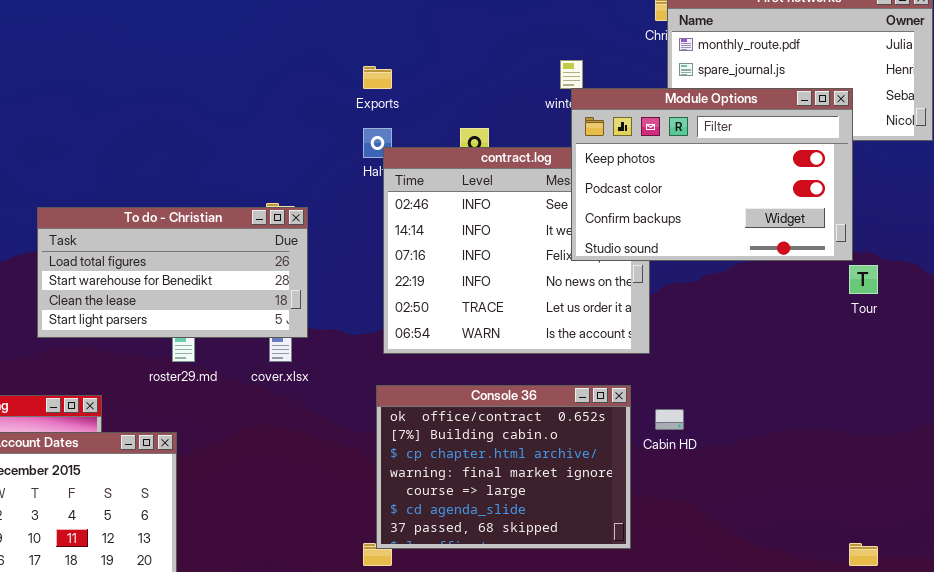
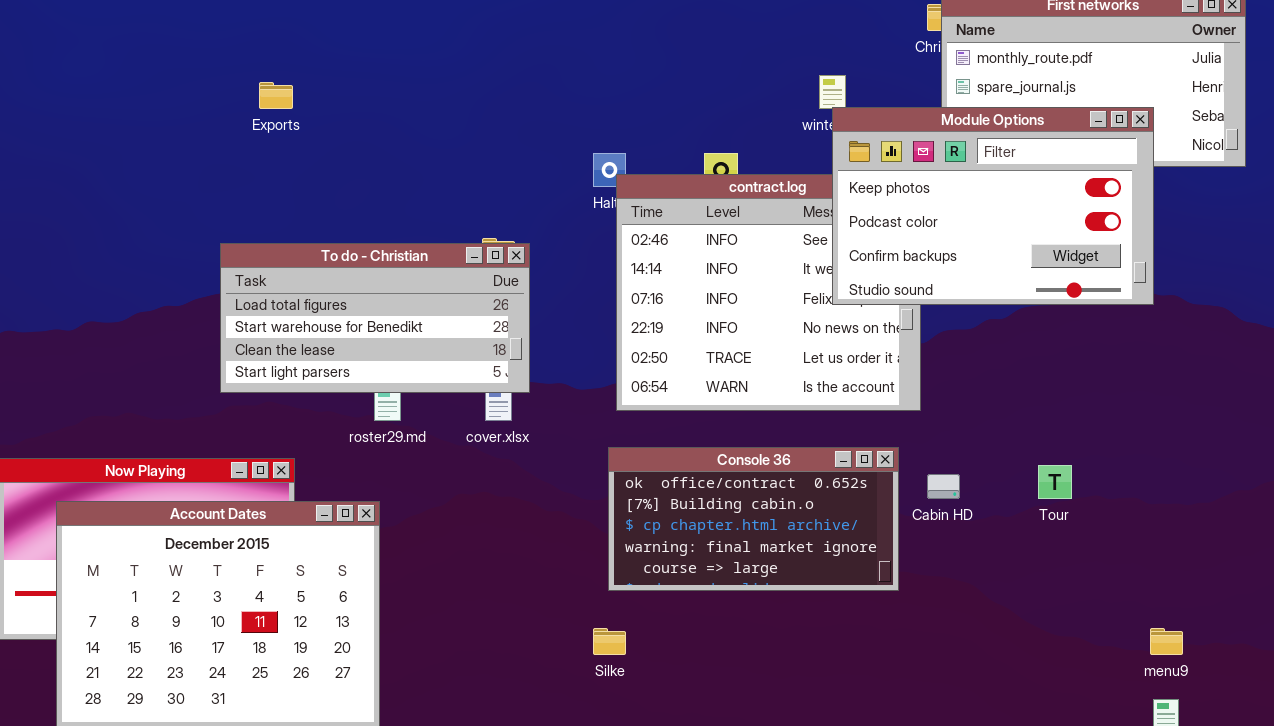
Exports: [363,66,392,89] -> [259,82,293,109], moved
Tour: [849,265,878,294] -> [1038,465,1072,499], moved
Console 36: [376,385,631,549] -> [608,447,899,591], resized

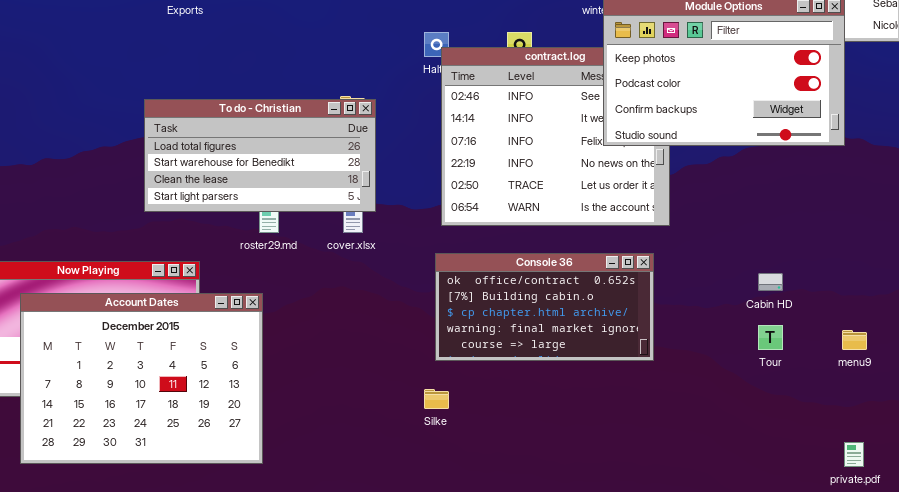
Tour: [1038,465,1072,499] -> [758,325,783,350], moved
Cabin HD: [927,474,960,499] -> [758,273,783,291], moved
menu9: [1150,628,1183,655] -> [842,330,867,350], moved

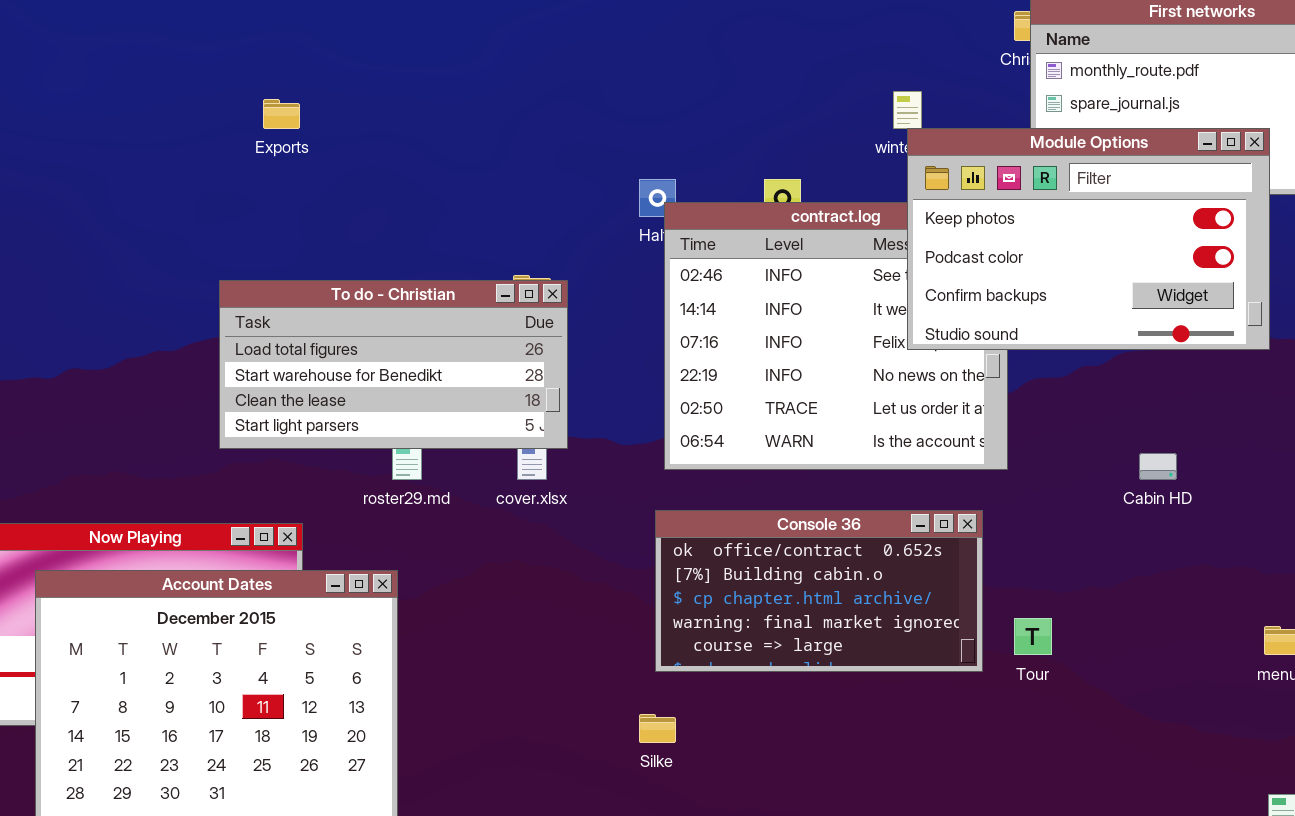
Cabin HD: [758,273,783,291] -> [1139,453,1177,480], moved
Tour: [758,325,783,350] -> [1014,618,1052,655], moved

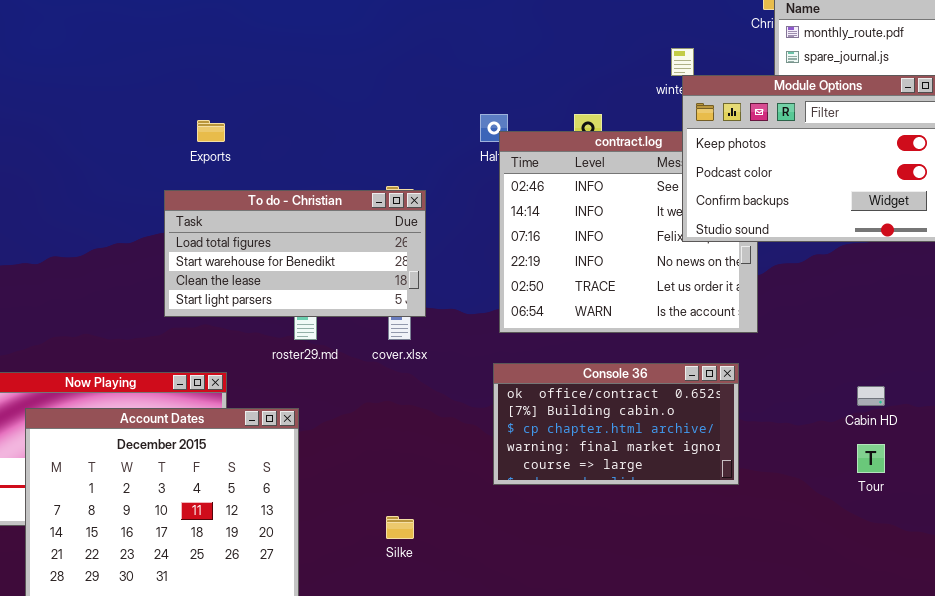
Exports: [263,99,300,129] -> [197,120,225,142], moved
Cabin HD: [1139,453,1177,480] -> [857,386,885,406], moved
Tour: [1014,618,1052,655] -> [857,444,885,473], moved
Silke: [639,714,676,743] -> [386,516,414,539], moved

